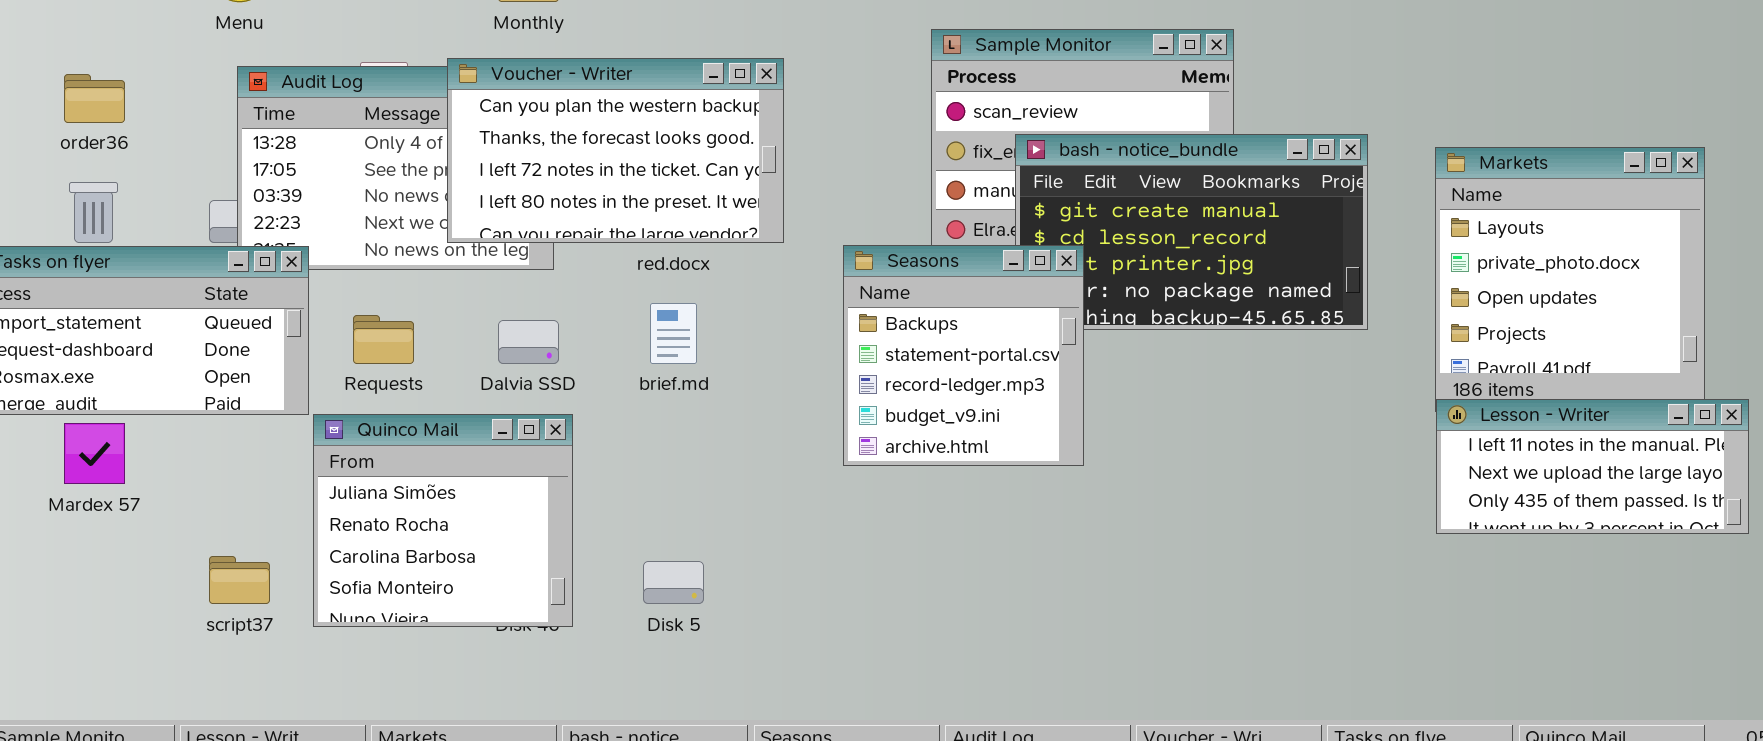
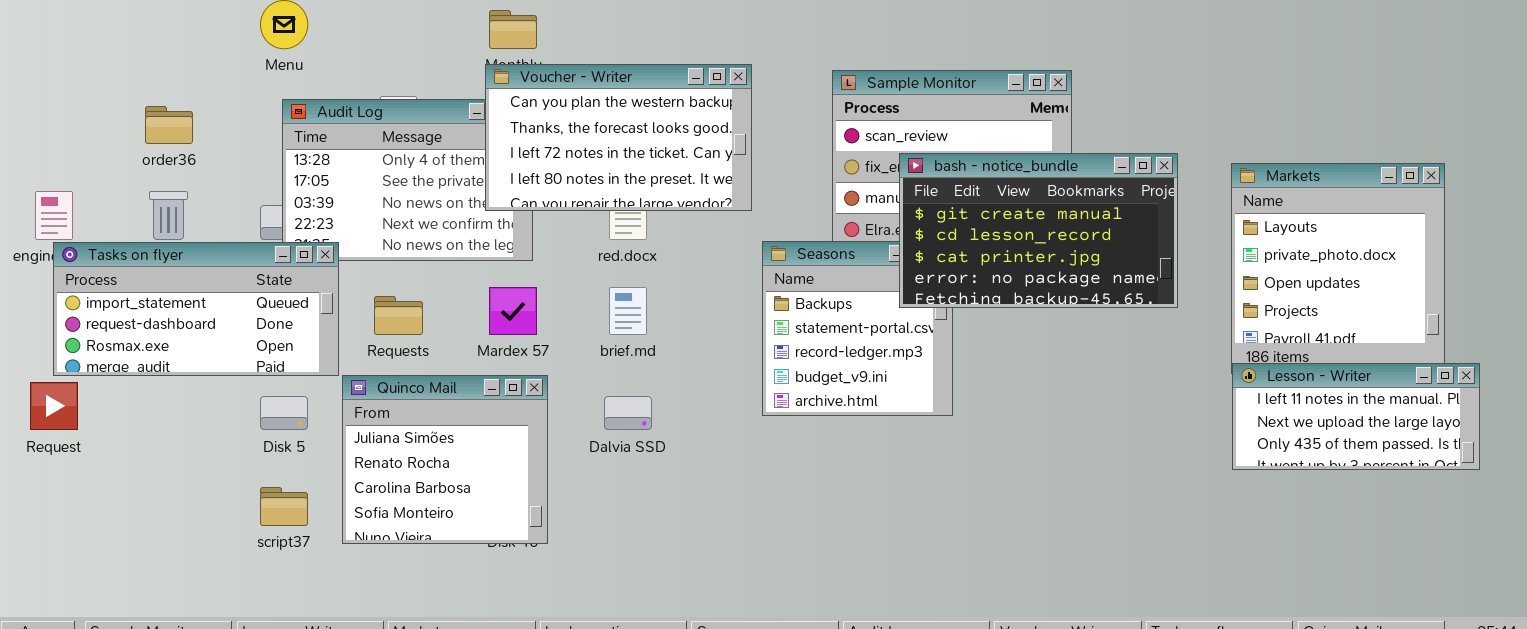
Voucher - Writer: [447,58,784,243] -> [485,64,752,211], moved
bash - notice_bundle: [1015,134,1368,330] -> [899,153,1178,308], raised
Dalvia SSD: [498,320,559,364] -> [604,396,652,430], moved
Mardex 57: [64,423,125,484] -> [489,287,537,335], moved
Disk 5: [643,561,704,604] -> [260,396,308,430], moved

